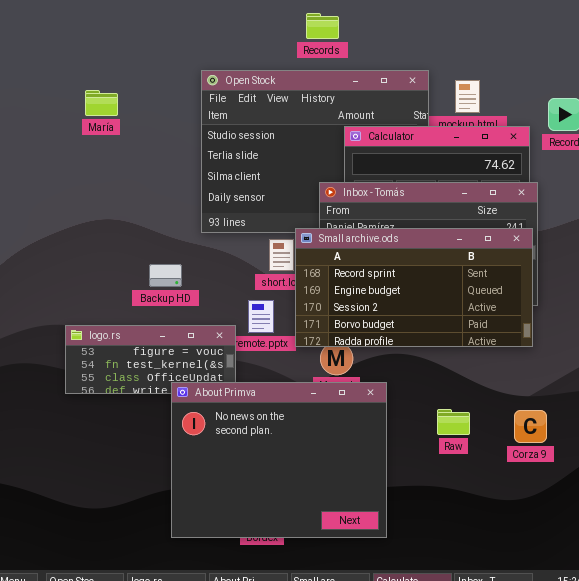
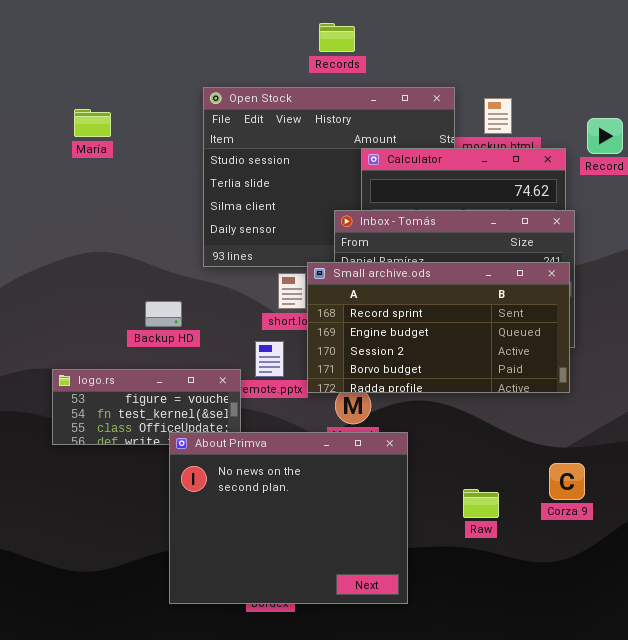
Raw: [437,409,470,435] -> [463,489,499,518], moved

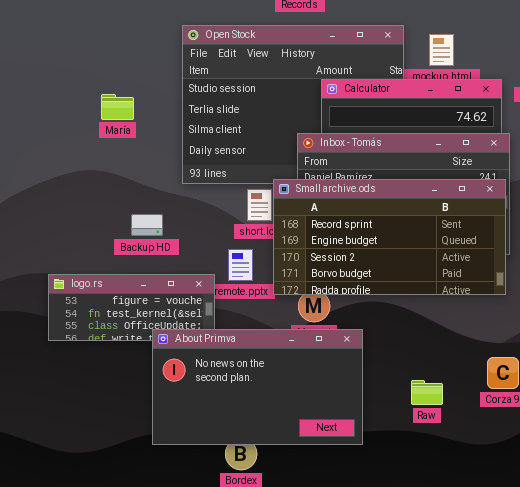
María: [74,109,111,137] -> [101,94,134,120], moved
About Primva: [169,432,408,604] -> [152,329,363,445], resized

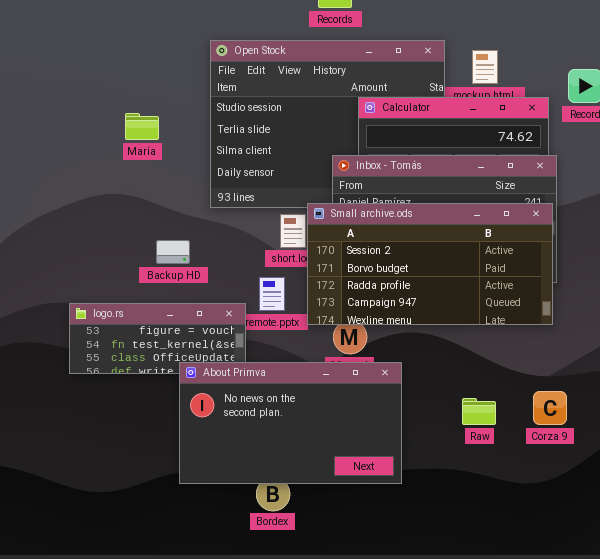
Small archive.ods: [273,179,506,295] -> [307,203,553,325], scrolled down 2 rows
Raw: [411,380,443,405] -> [462,398,496,425], moved

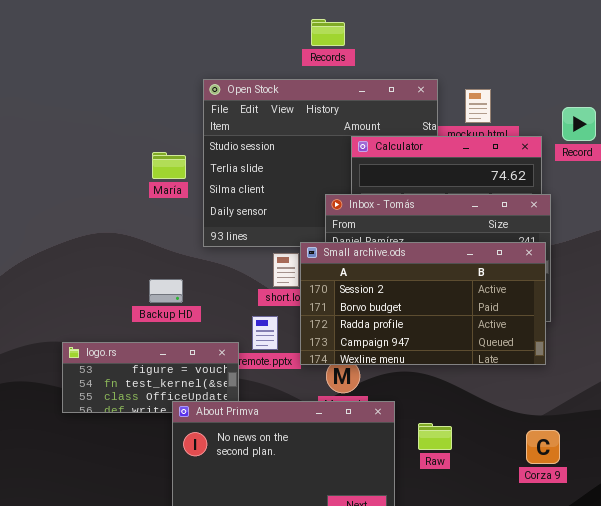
María: [125,113,159,140] -> [152,152,186,179], moved
Raw: [462,398,496,425] -> [418,423,452,450], moved

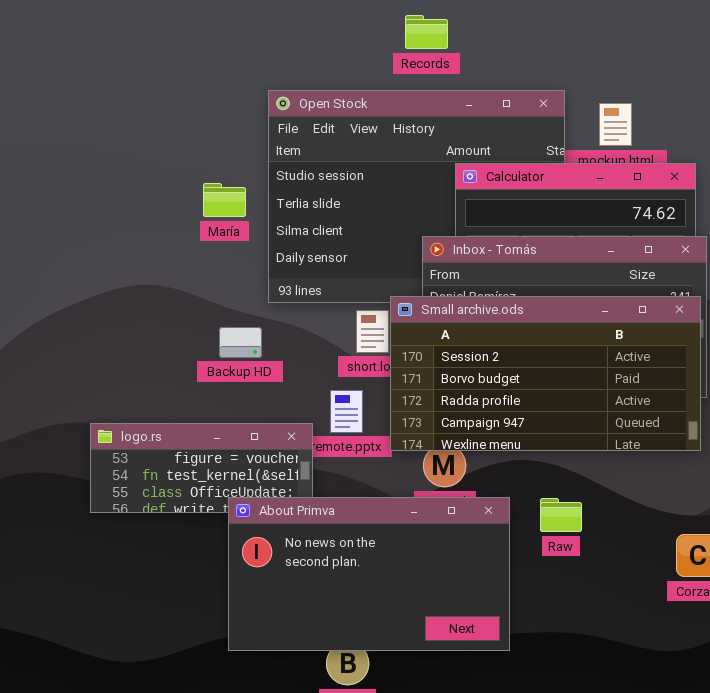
Backup HD: [149,279,183,303] -> [219,327,262,358], moved
Raw: [418,423,452,450] -> [540,498,582,532], moved

